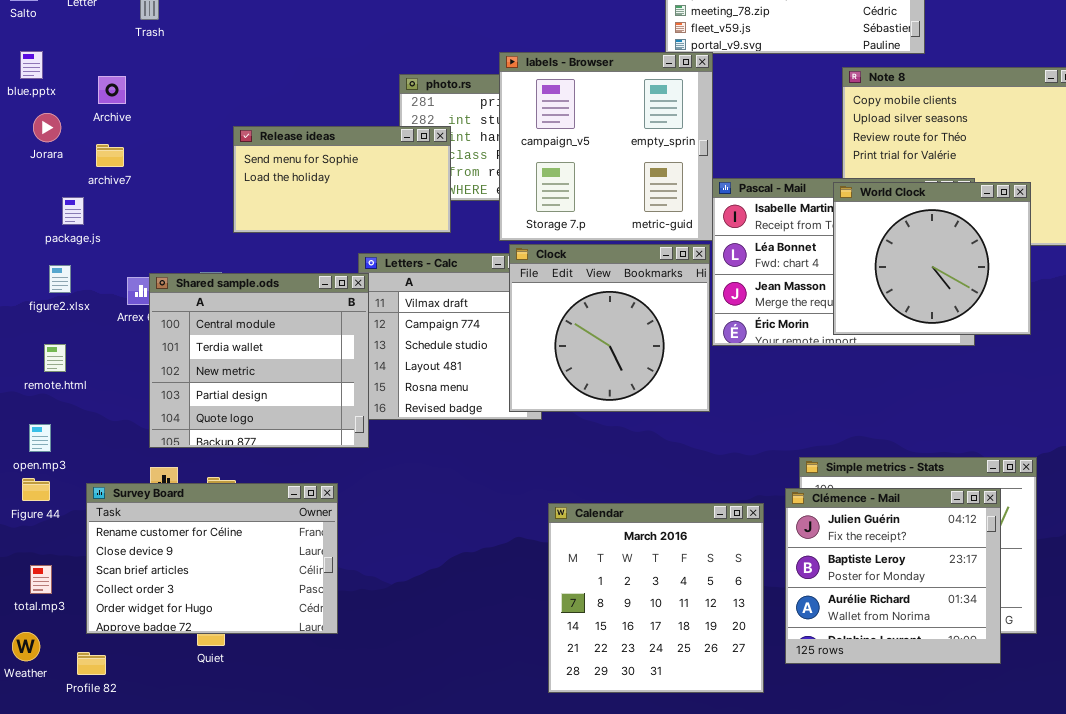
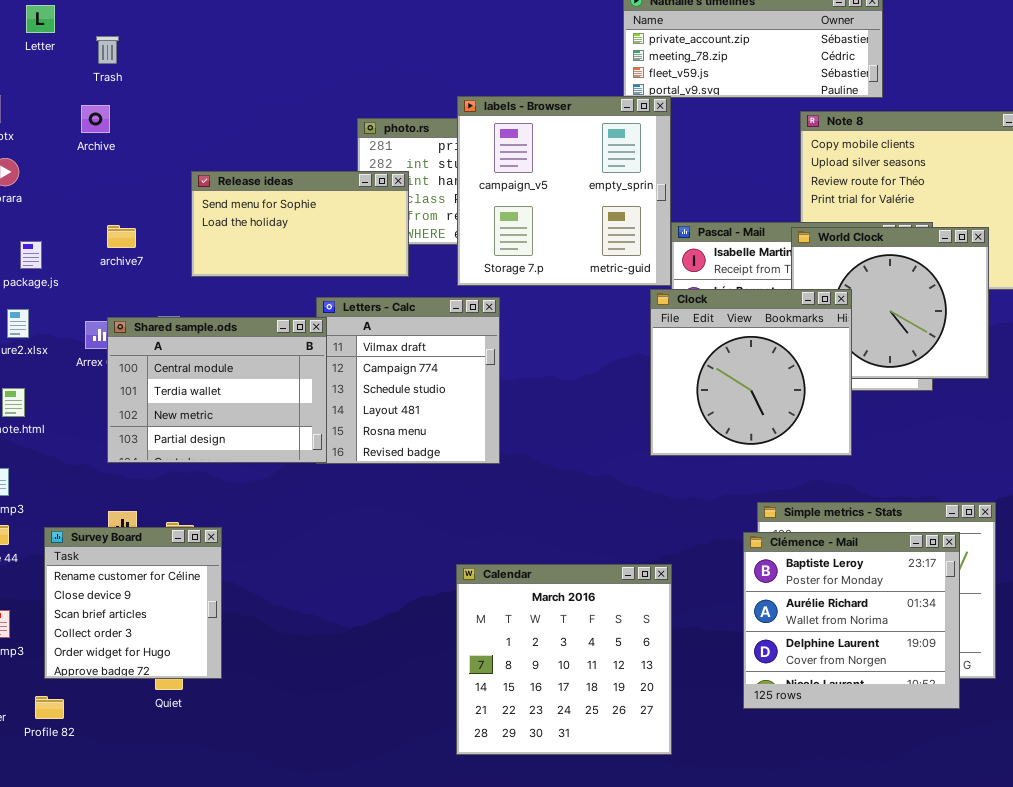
Archive: [98,76,126,104] -> [81,105,110,133], moved
archive7: [96,144,124,167] -> [107,225,136,248], moved
Clock: [509,244,710,412] -> [650,289,852,456], moved
Shared sample.ods: [149,273,369,448] -> [107,317,327,463], resized
Survey Board: [86,483,338,634] -> [44,527,222,679], resized
Clémence - Mail: [785,488,1001,664] -> [743,532,960,709], scrolled down 1 row
Calendar: [548,503,764,693] -> [456,564,672,755], moved

